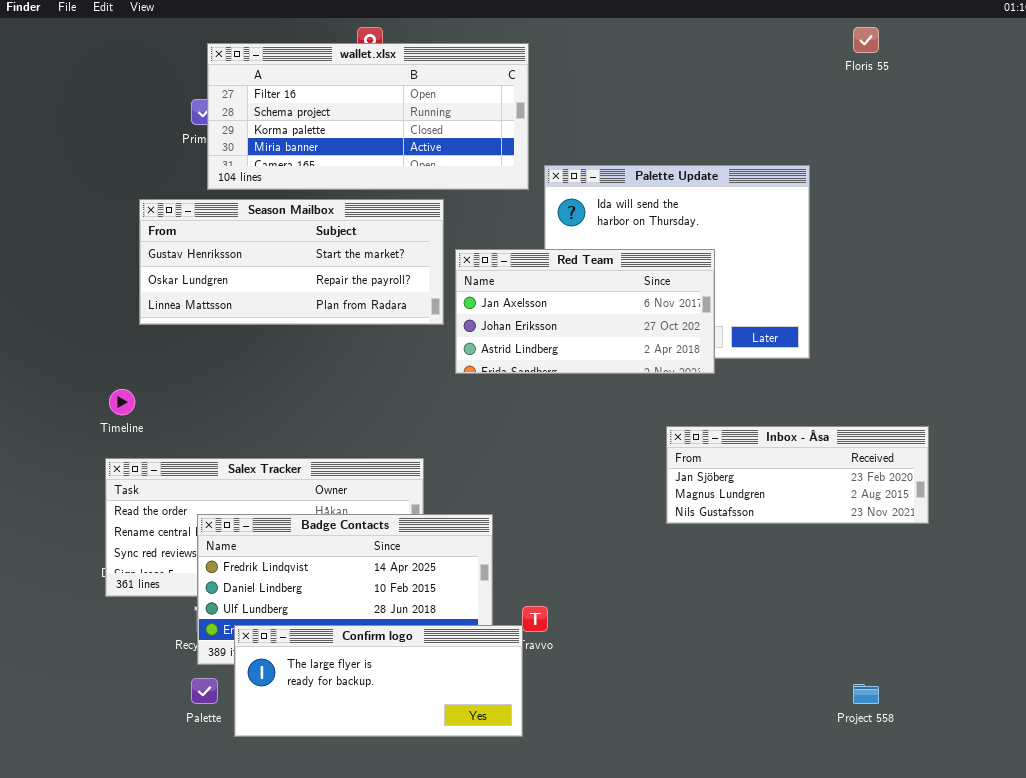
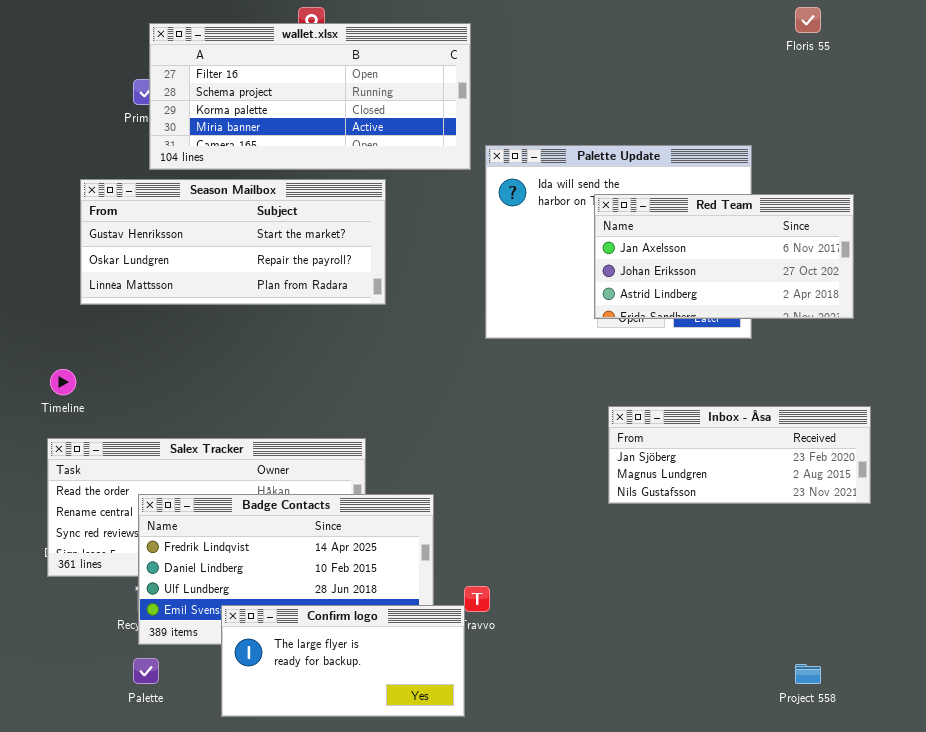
Red Team: [455,249,715,374] -> [594,194,854,319], moved
Confirm logo: [234,625,523,737] -> [221,605,465,717], resized

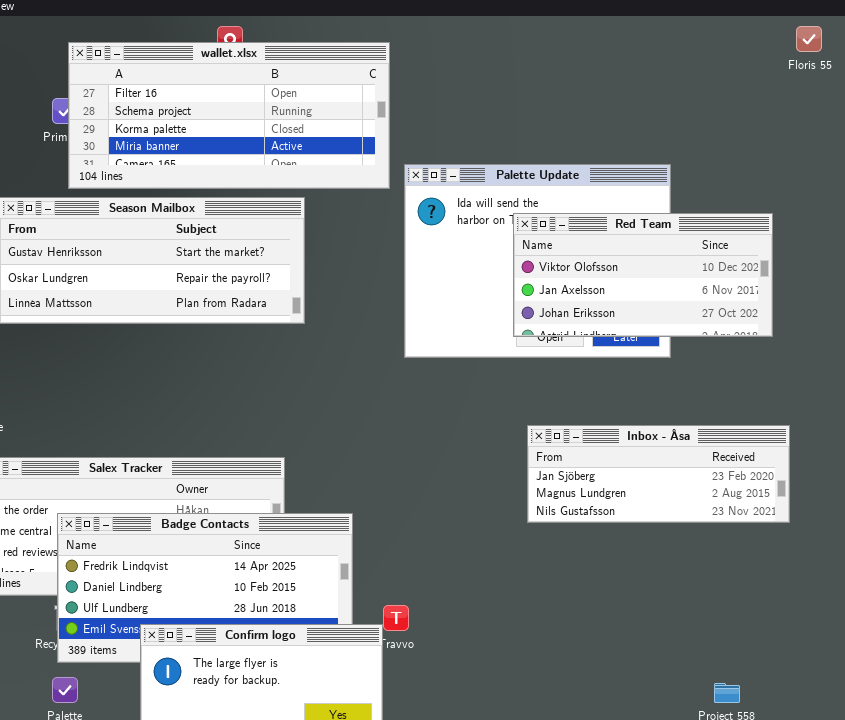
Floris 55: [795,7,821,33] -> [796,26,822,52], moved
Red Team: [594,194,854,319] -> [513,213,773,337], scrolled up 1 row

